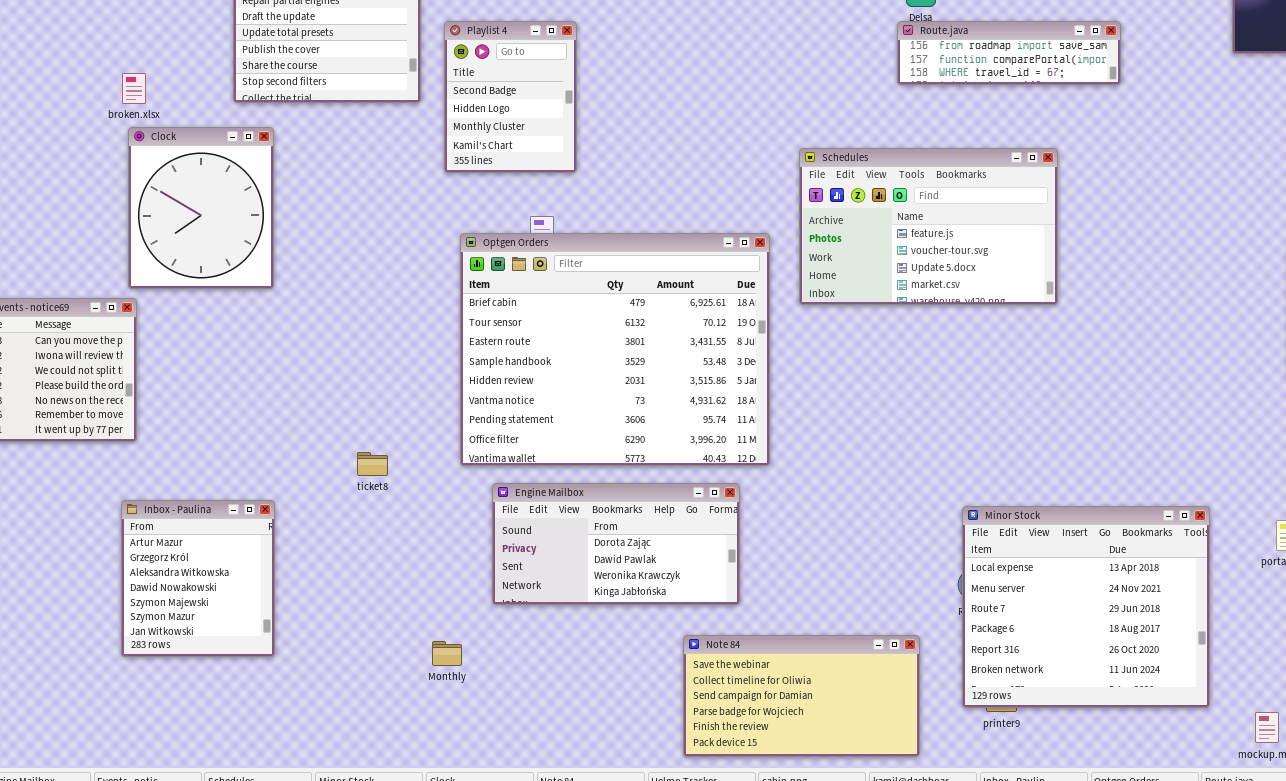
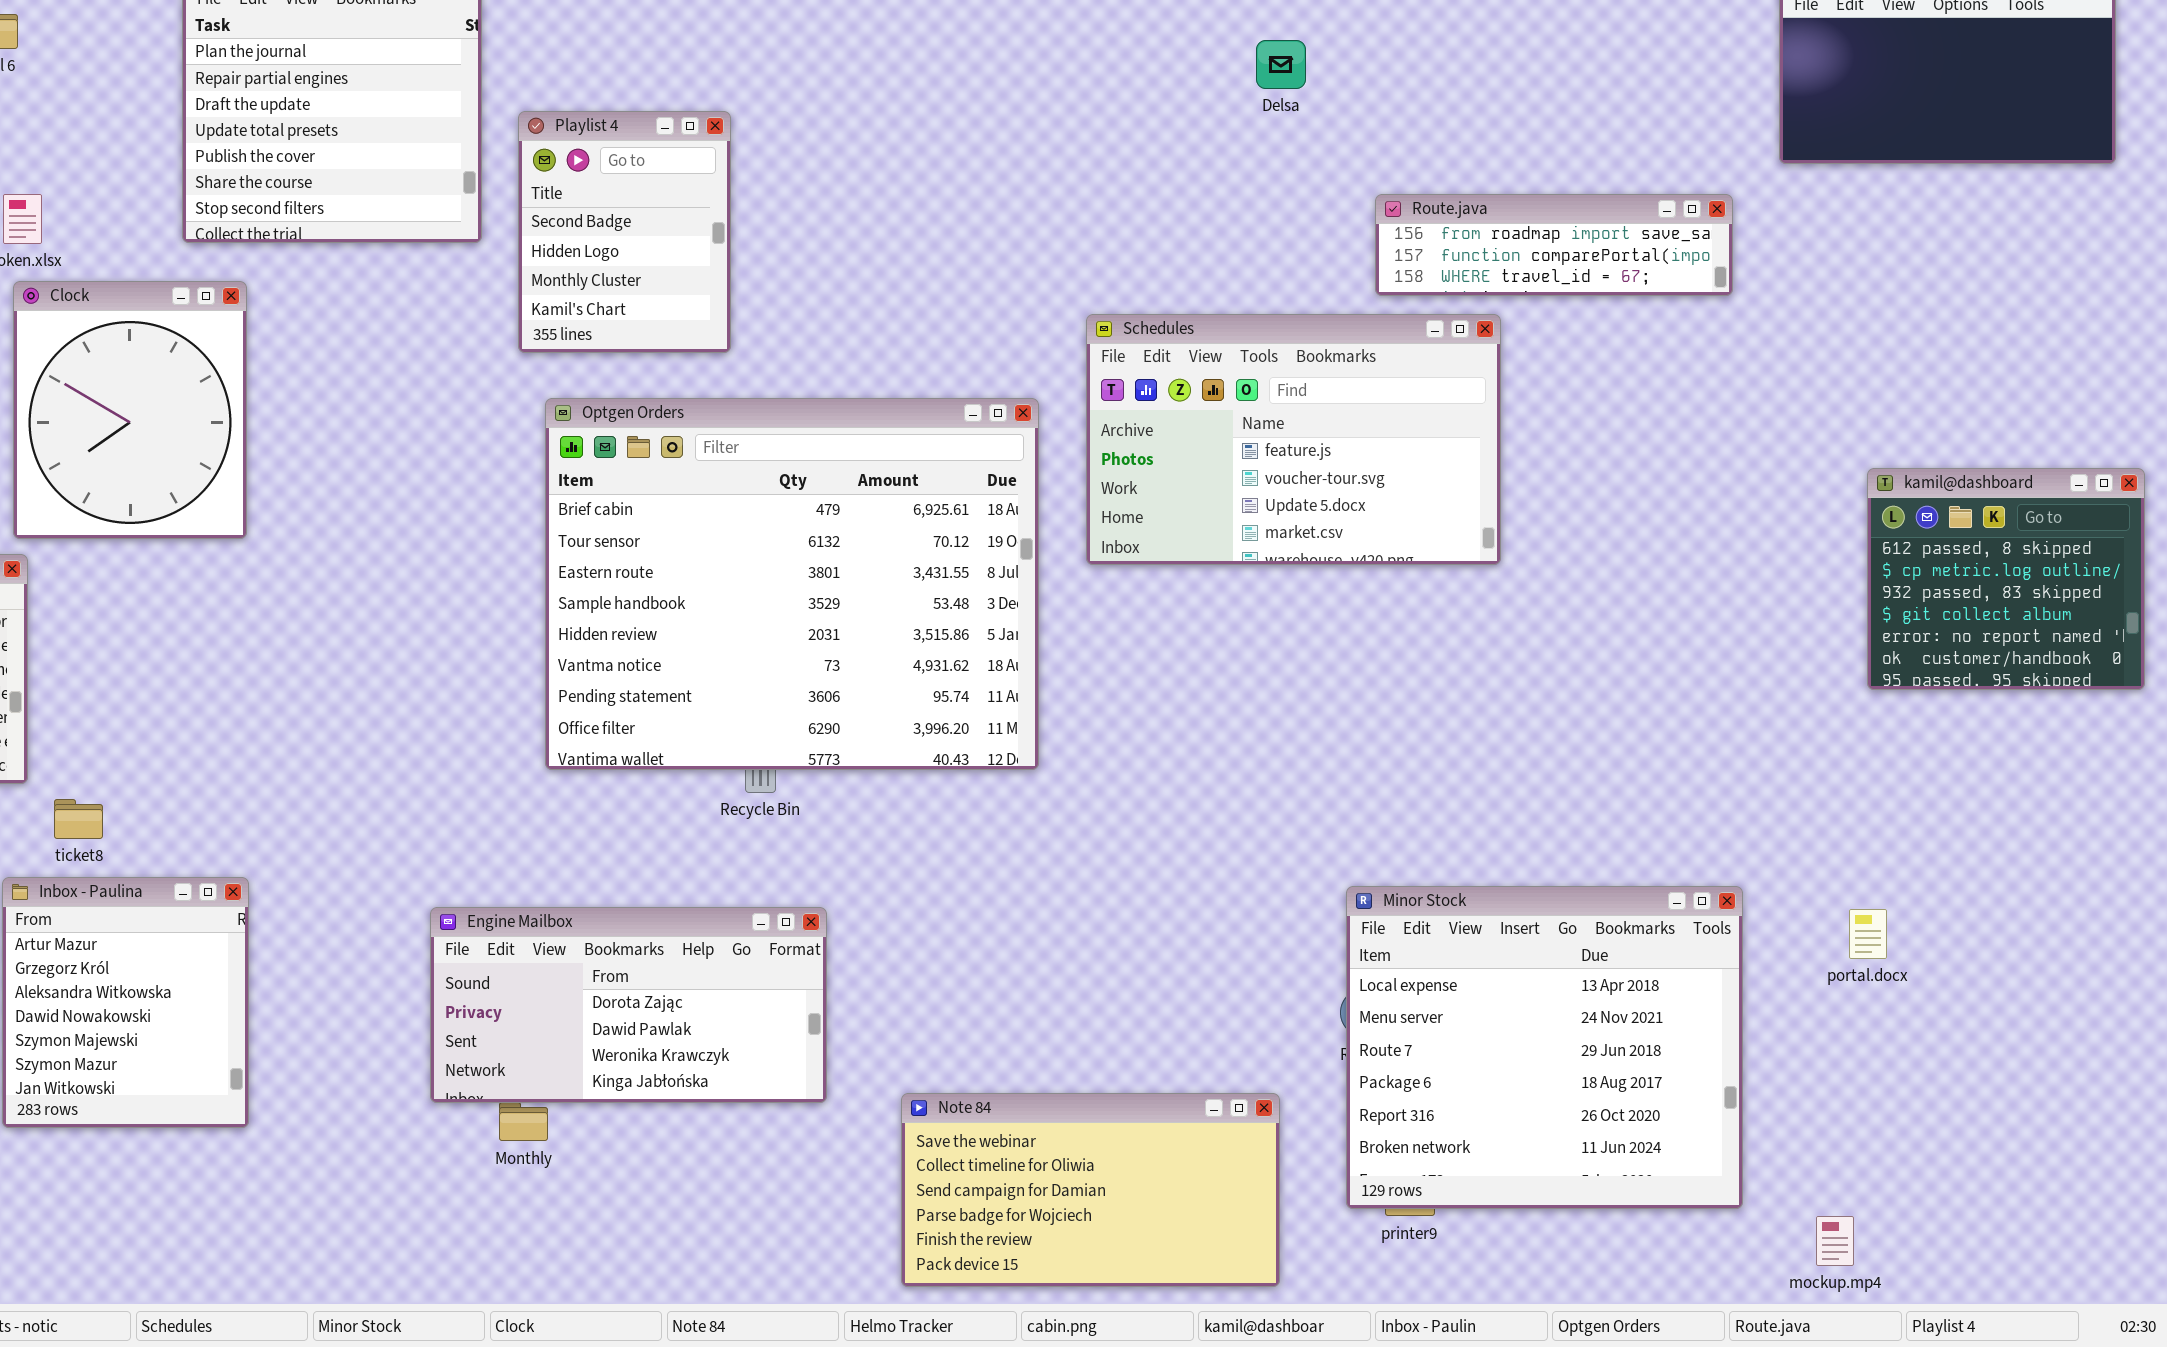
Route.java: [897,21,1121,85] -> [1375,194,1733,296], moved
Optgen Orders: [460,233,770,466] -> [545,398,1039,770], moved
ticket8: [357,452,388,476] -> [54,799,103,839], moved
Engine Mailbox: [492,483,740,605] -> [430,907,827,1103], moved

